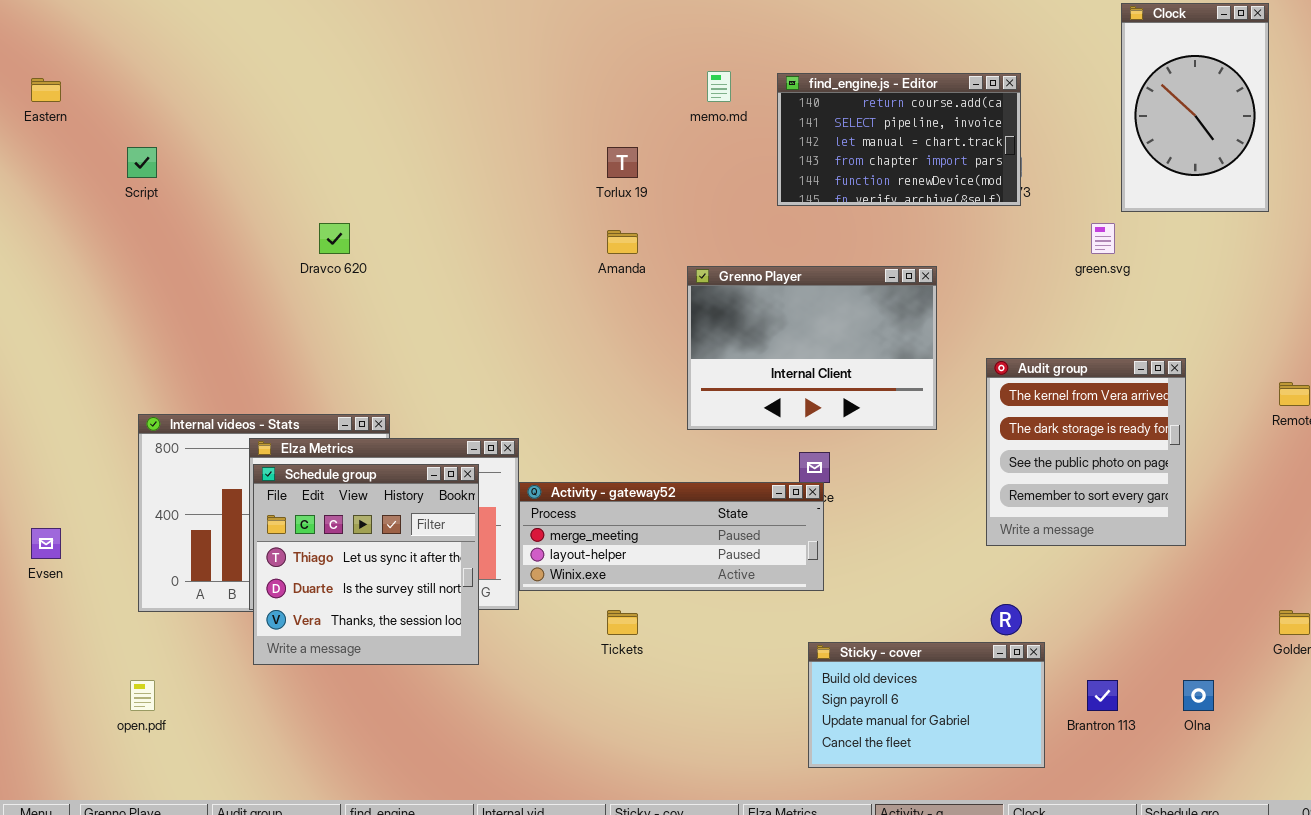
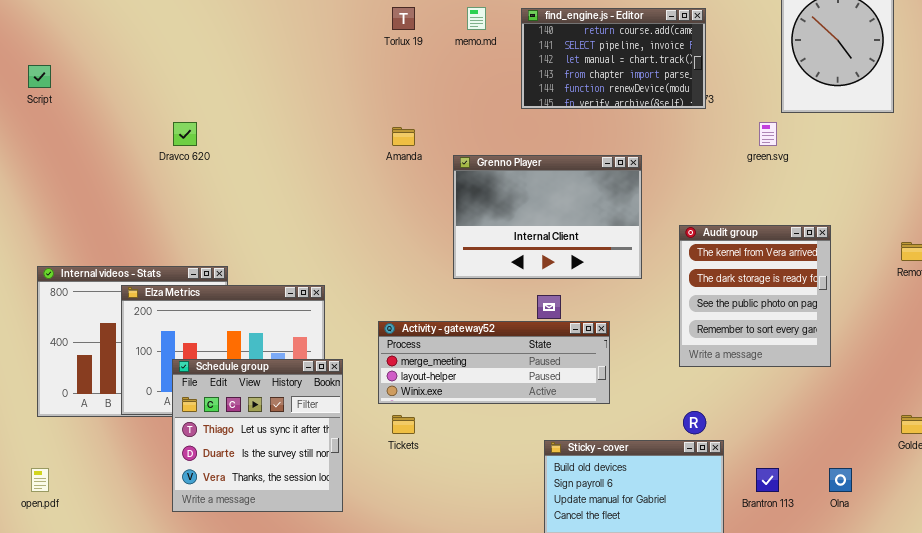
Torlux 19: [607,147,638,178] -> [392,7,415,30], moved
Schedule group: [253,464,479,665] -> [172,359,343,512], moved
Activity - gateway52: [519,482,824,591] -> [378,321,610,404], moved

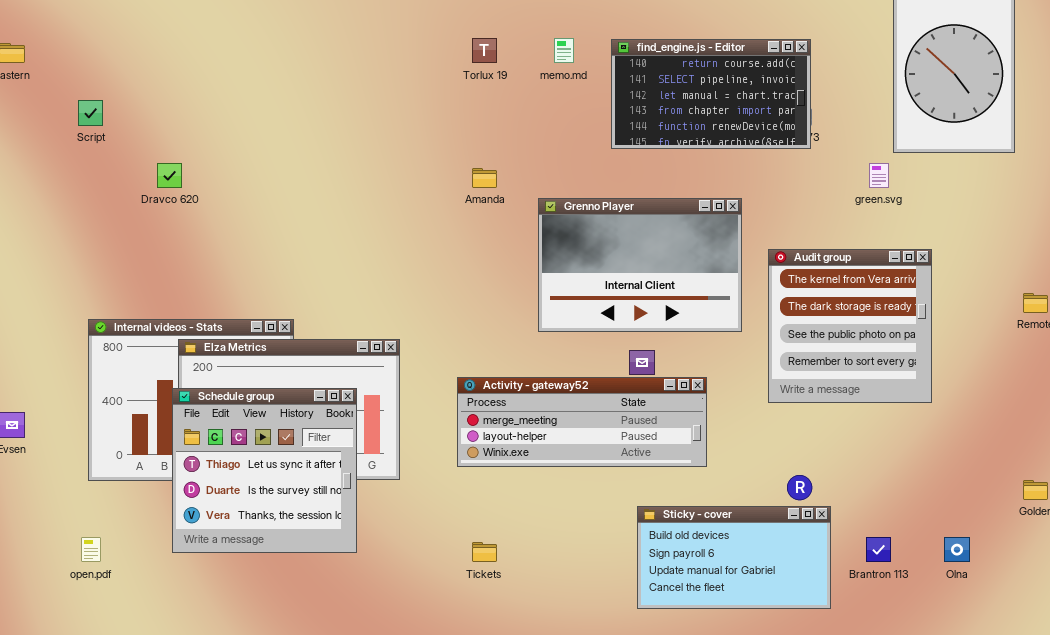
Dravco 620: [173,122,197,146] -> [157,163,182,188], moved
Audit group: [679,225,831,367] -> [768,249,932,403], moved
Schedule group: [172,359,343,512] -> [172,388,357,553], moved
Tickets: [392,415,415,434] -> [472,542,497,562], moved

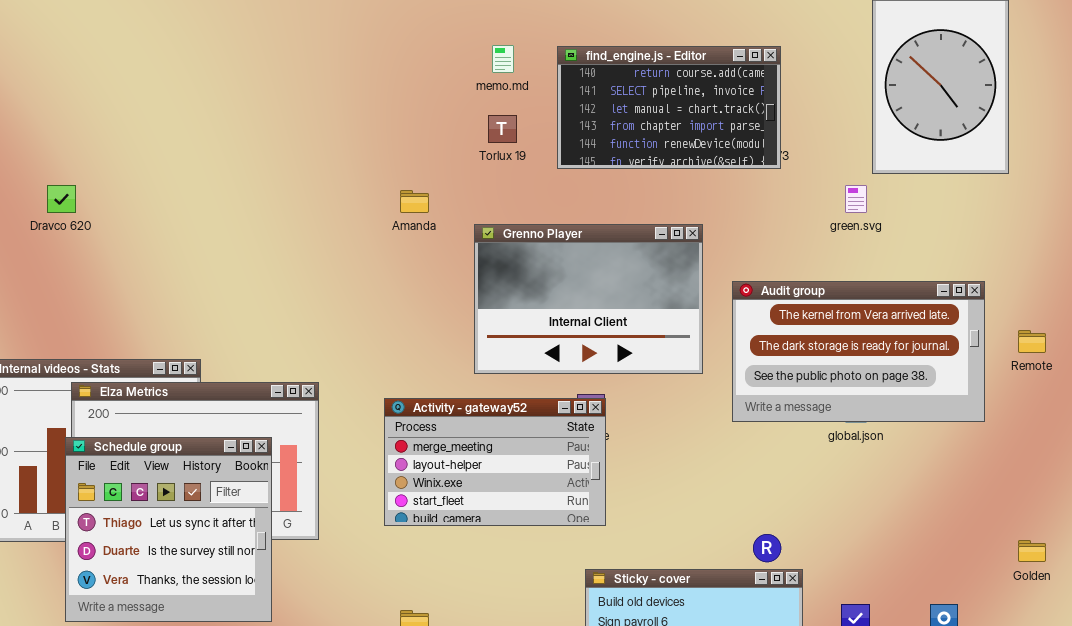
Torlux 19: [472,38,497,63] -> [488,115,517,143], moved
Audit group: [768,249,932,403] -> [732,281,985,422], resized
Activity - gateway52: [457,377,707,467] -> [384,398,606,526], resized

